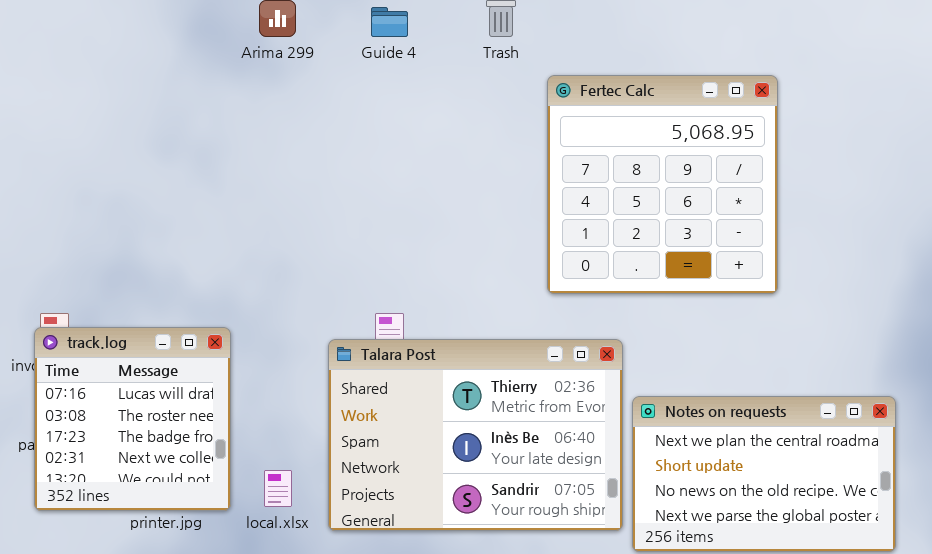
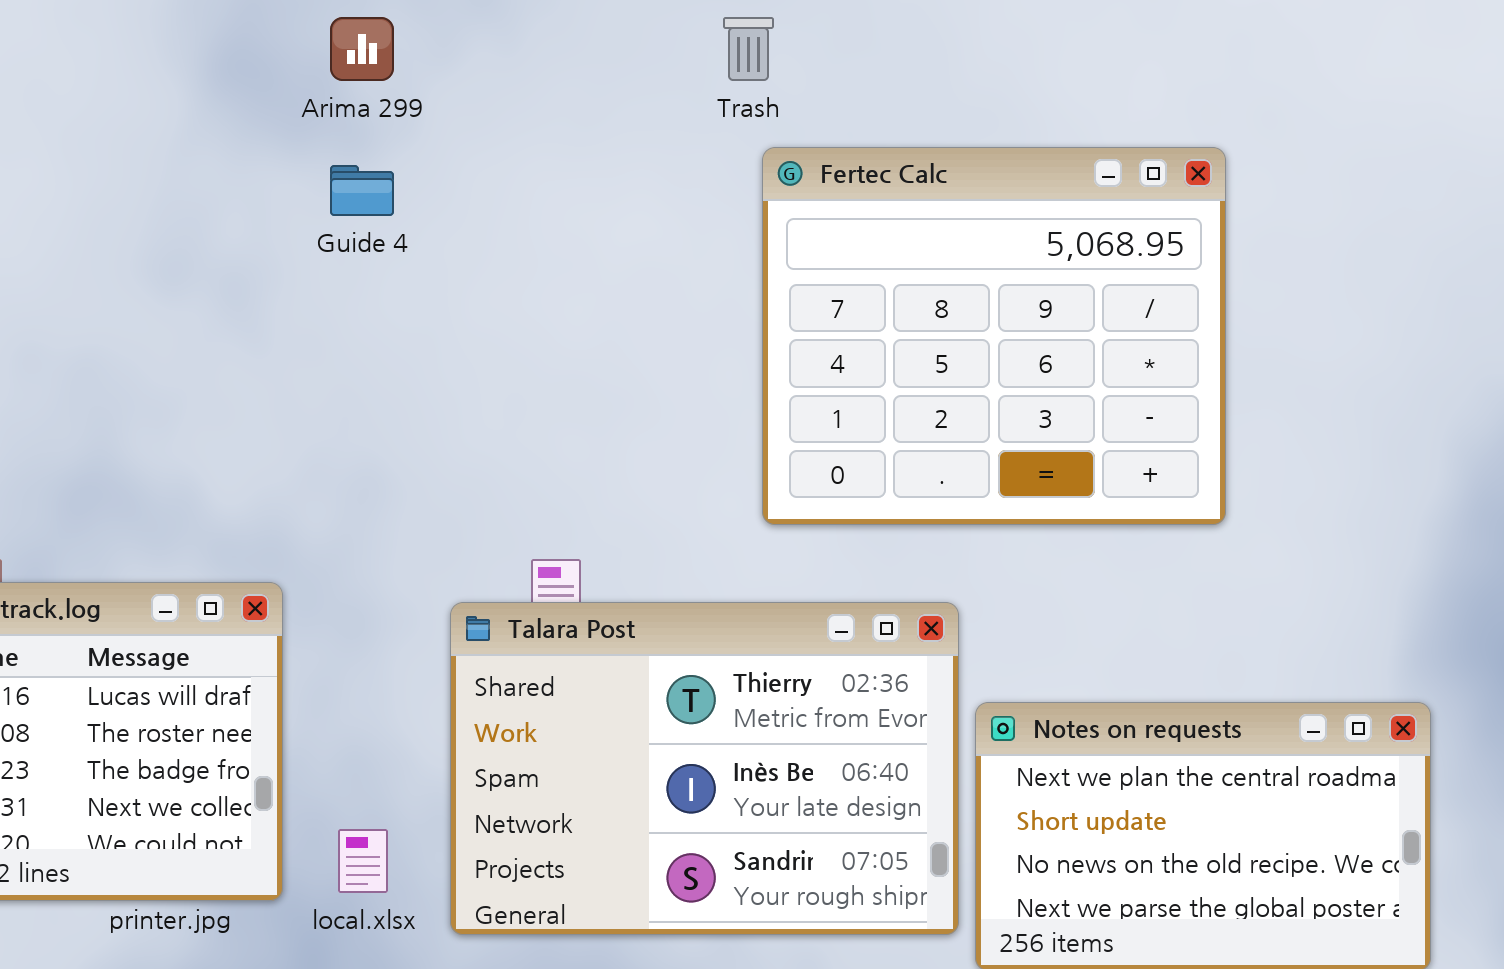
Guide 4: [371,7,408,37] -> [330,165,394,216], moved
Fertec Calc: [547,75,778,294] -> [762,147,1226,525], resized

